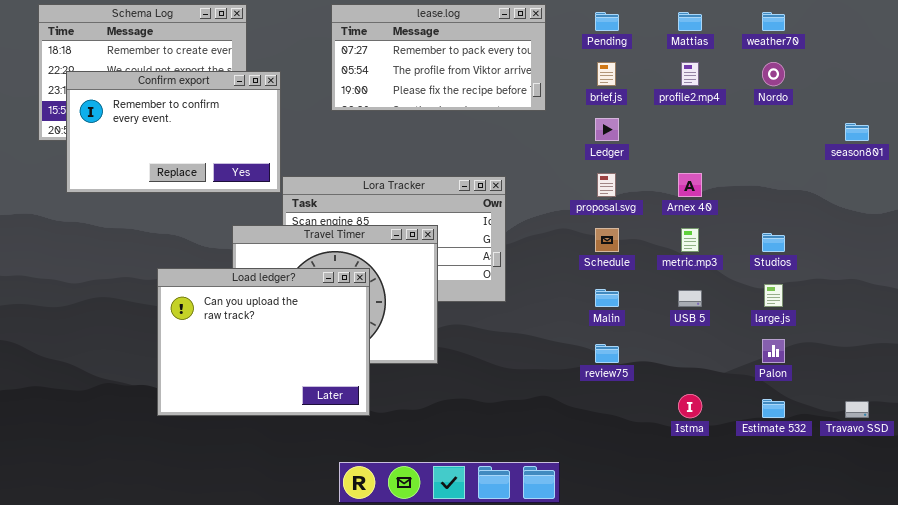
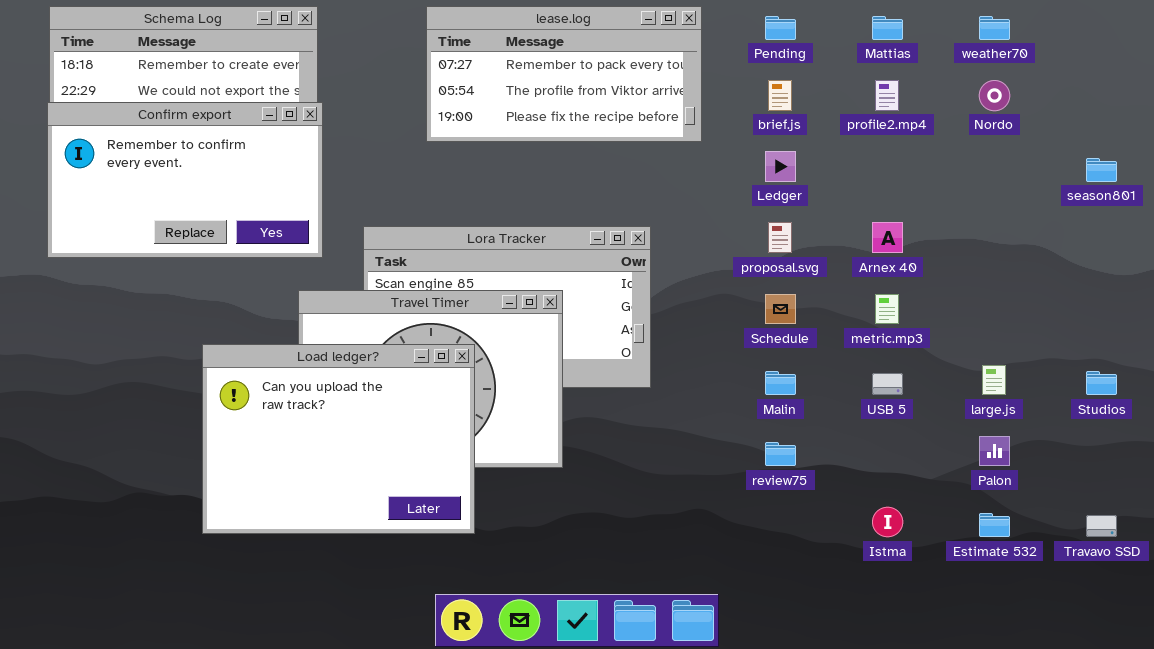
Confirm export: [66,71,281,193] -> [47,102,323,258], moved
Studios: [762,233,785,252] -> [1086,371,1117,395], moved

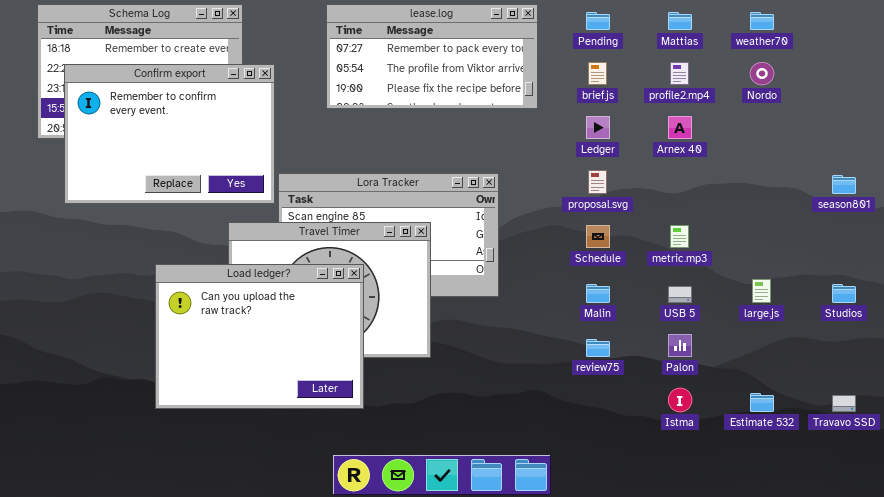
Confirm export: [47,102,323,258] -> [64,64,275,204], moved, resized
season801: [1086,158,1117,182] -> [832,175,856,194], moved
Arnex 40: [872,222,903,253] -> [668,116,692,139], moved
Palon: [979,436,1010,466] -> [668,334,692,357], moved

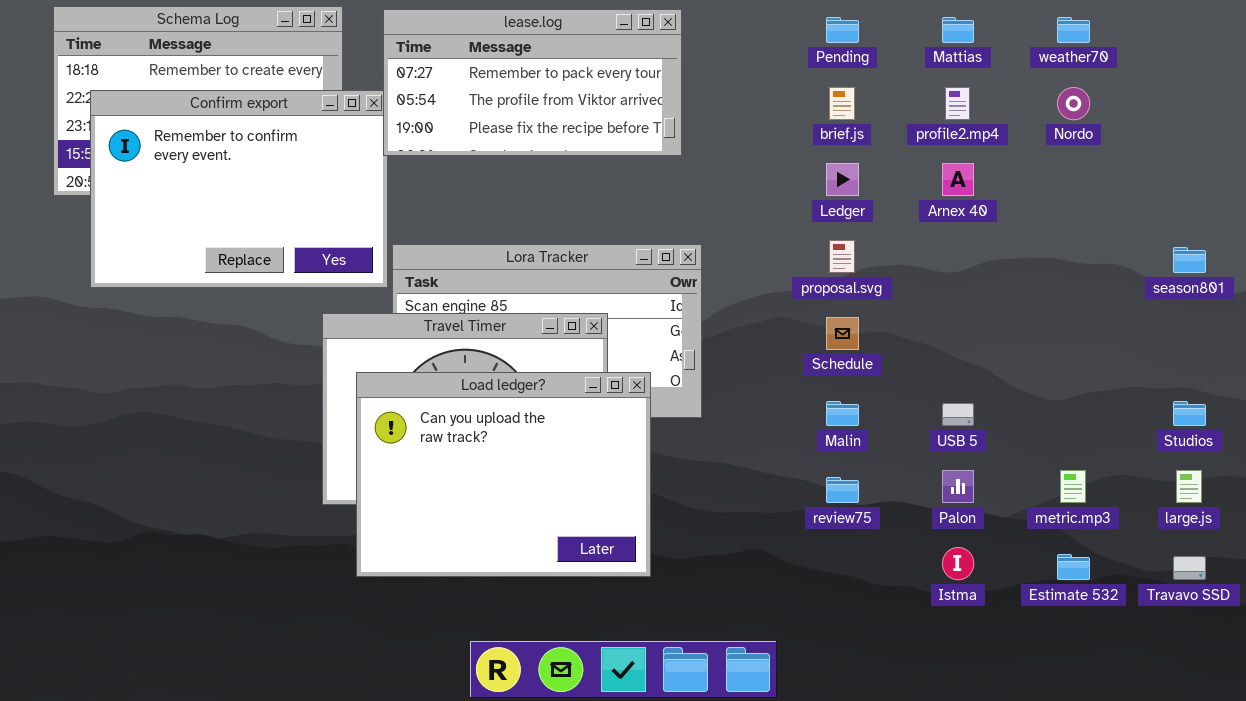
lease.log: [326,4,538,109] -> [383,9,682,156], moved
metric.mp3: [670,225,689,248] -> [1060,470,1086,503], moved
Load ledger?: [155,264,364,409] -> [356,372,651,577], moved
large.js: [752,279,771,303] -> [1176,470,1202,503], moved

